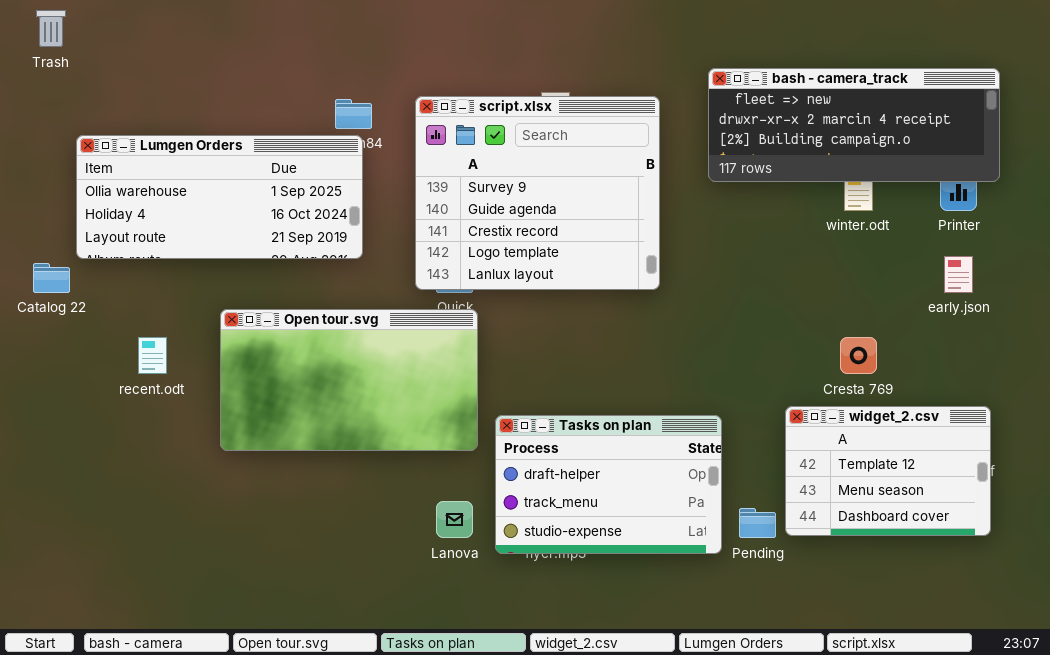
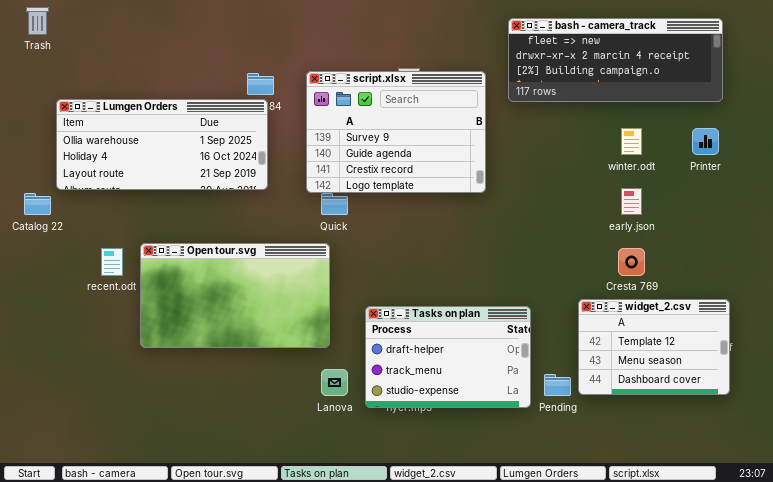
bash - camera_track: [708,68,1000,182] -> [508,18,723,102], moved
script.xlsx: [415,96,660,290] -> [306,71,486,193], resized
early.json: [944,256,973,293] -> [621,188,642,215], moved
Open tour.svg: [220,309,478,451] -> [140,243,330,348], moved

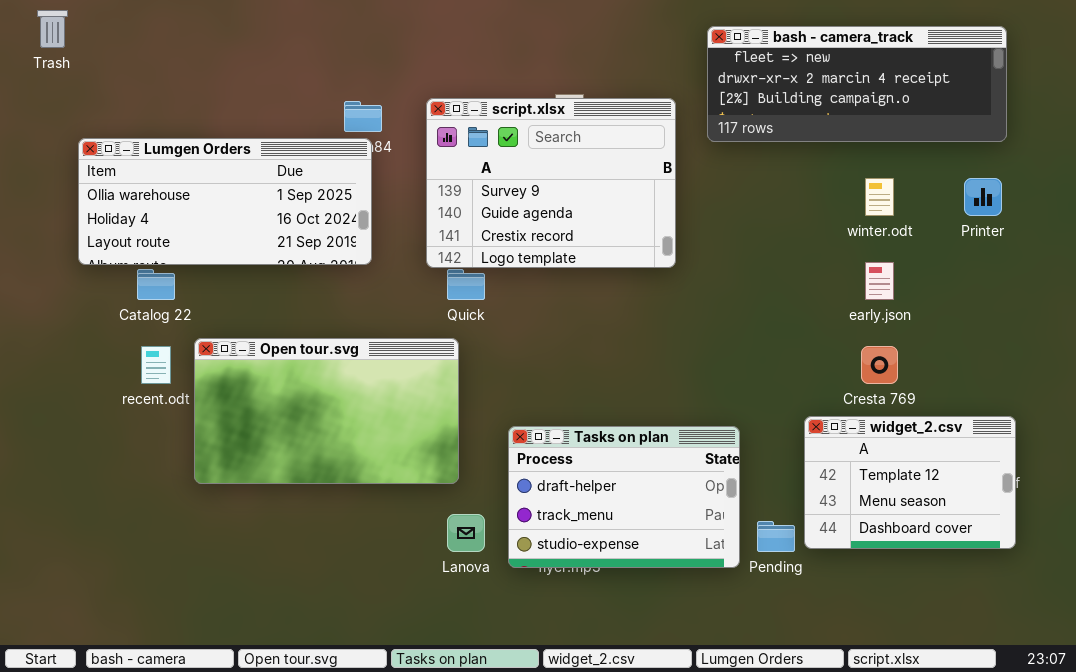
Catalog 22: [24,193,51,215] -> [137,269,175,300], moved

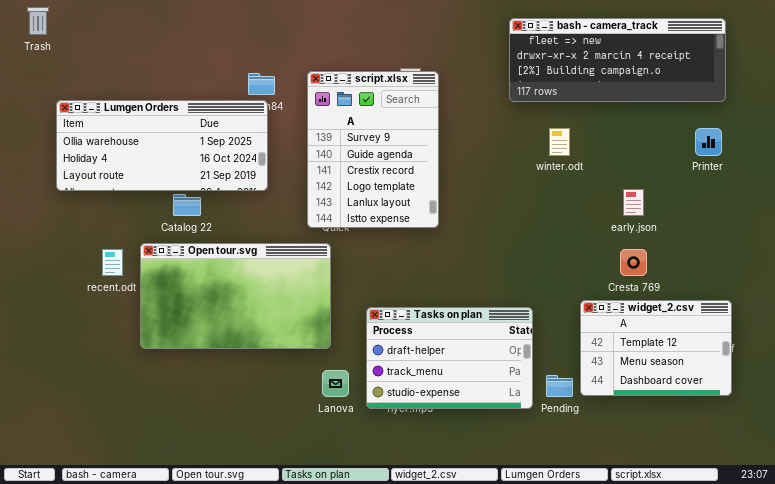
script.xlsx: [426,98,676,268] -> [307,71,439,228], resized
winter.odt: [865,178,894,216] -> [549,128,570,156], moved
Catalog 22: [137,269,175,300] -> [173,194,201,216], moved

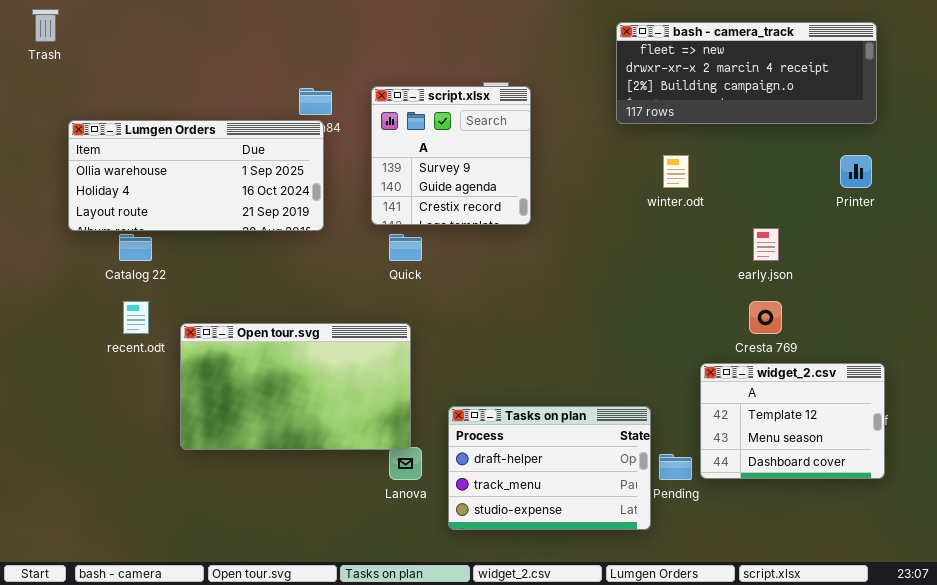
script.xlsx: [307,71,439,228] -> [371,86,531,225], resized
Catalog 22: [173,194,201,216] -> [119,234,152,261], moved
Open tour.svg: [140,243,331,349] -> [180,323,411,450], moved
Tasks on plan: [366,307,533,409] -> [448,406,651,530], moved

